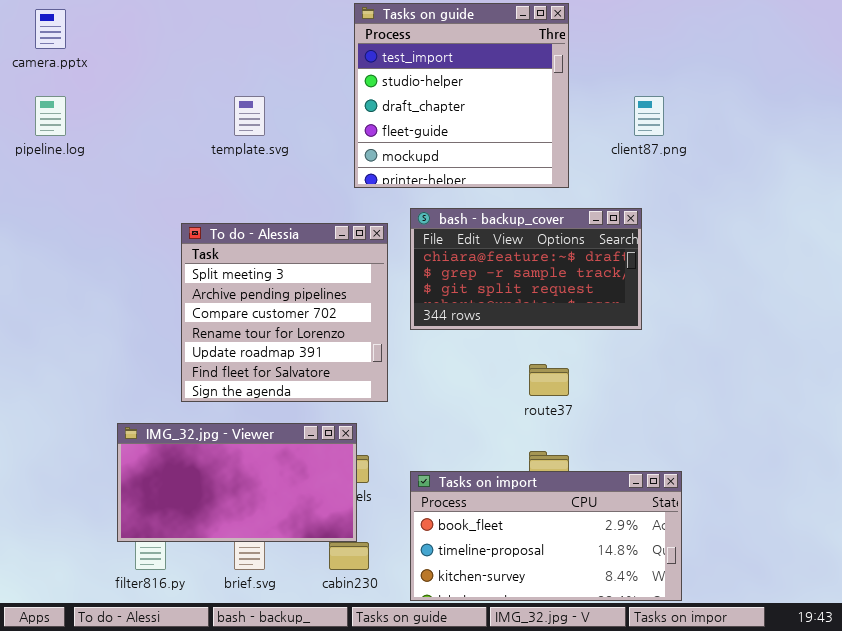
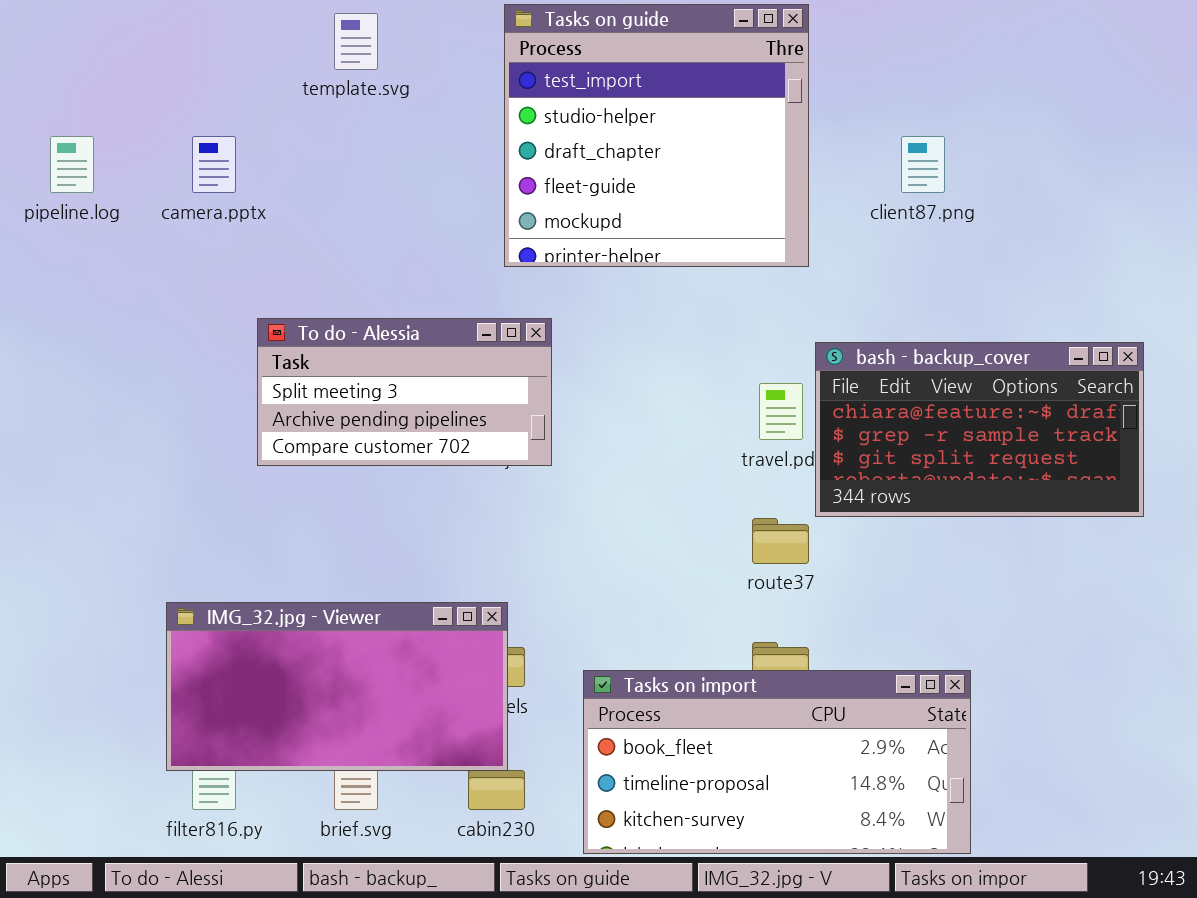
camera.pptx: [35,9,66,49] -> [192,136,236,193], moved
template.svg: [234,96,265,136] -> [334,13,378,70], moved
bash - backup_cover: [410,208,642,330] -> [815,342,1144,517], moved
To do - Alessia: [181,223,388,402] -> [257,318,552,466], resized

